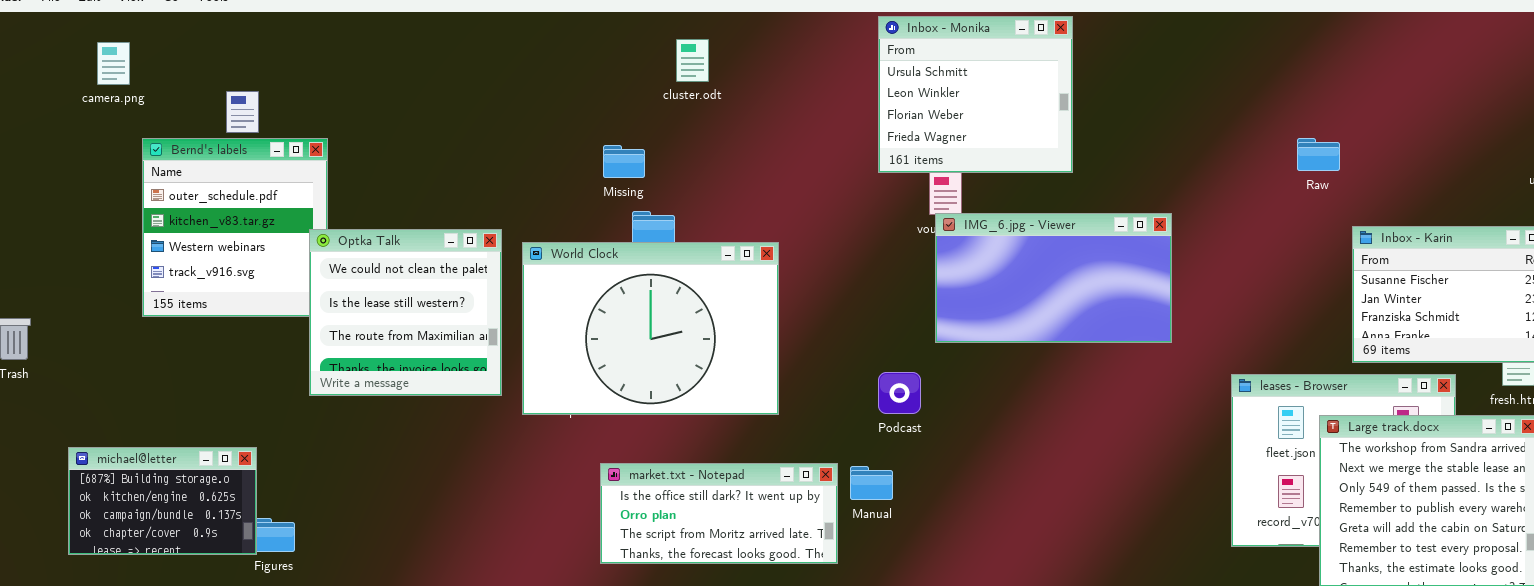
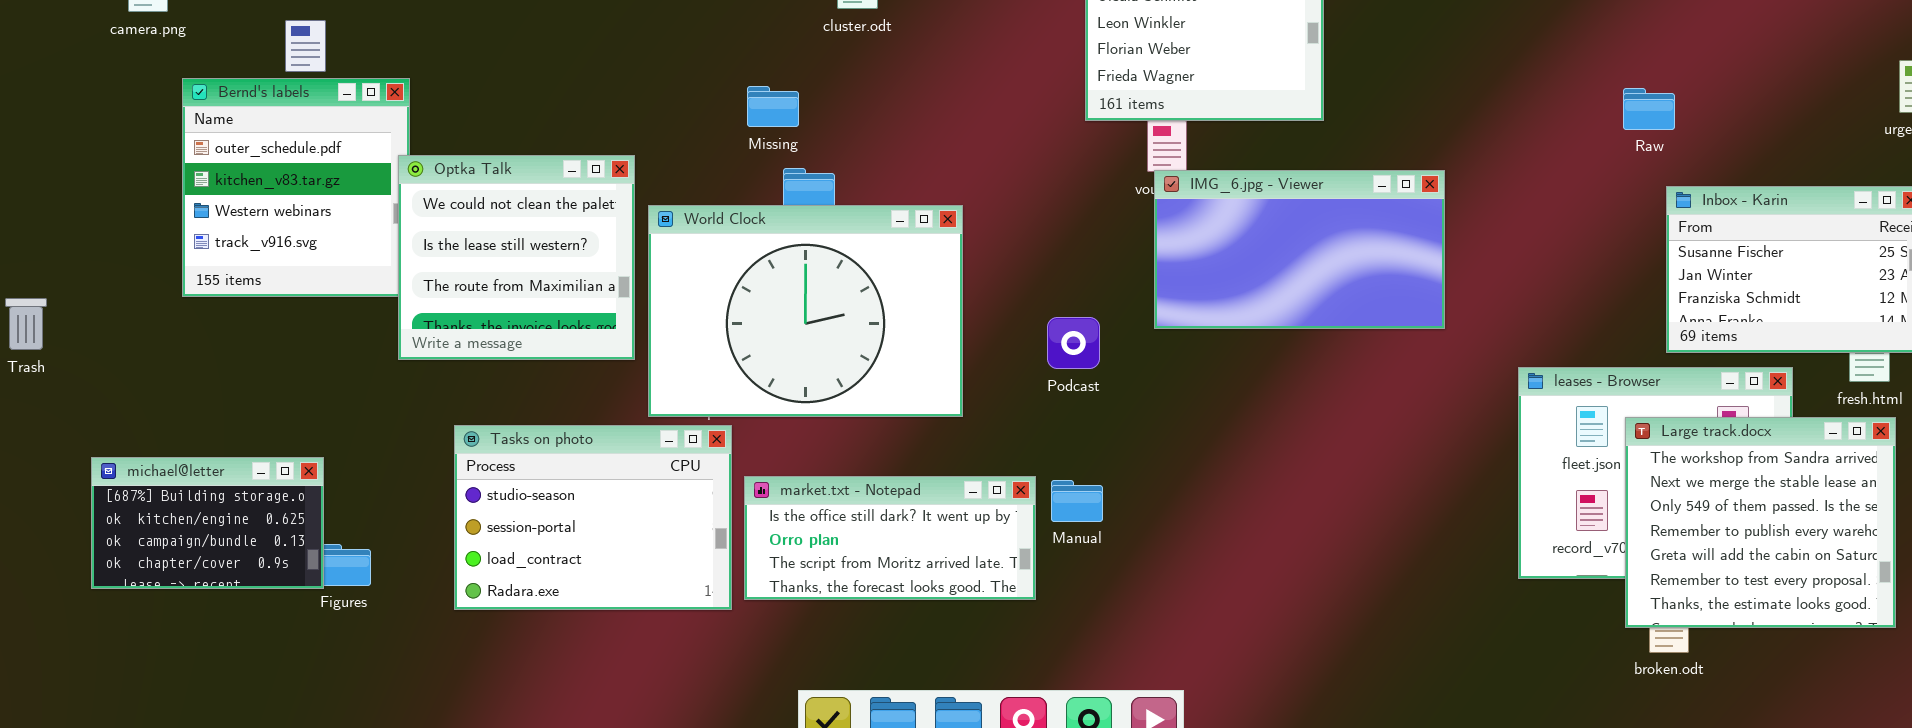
Raw: [1297,138,1340,171] -> [1623,88,1675,130], moved
Optka Talk: [309,229,502,396] -> [398,155,635,360], moved
Podcast: [878,372,921,414] -> [1047,317,1100,369], moved
Tasks on photo: none -> [454,425,732,610], opened

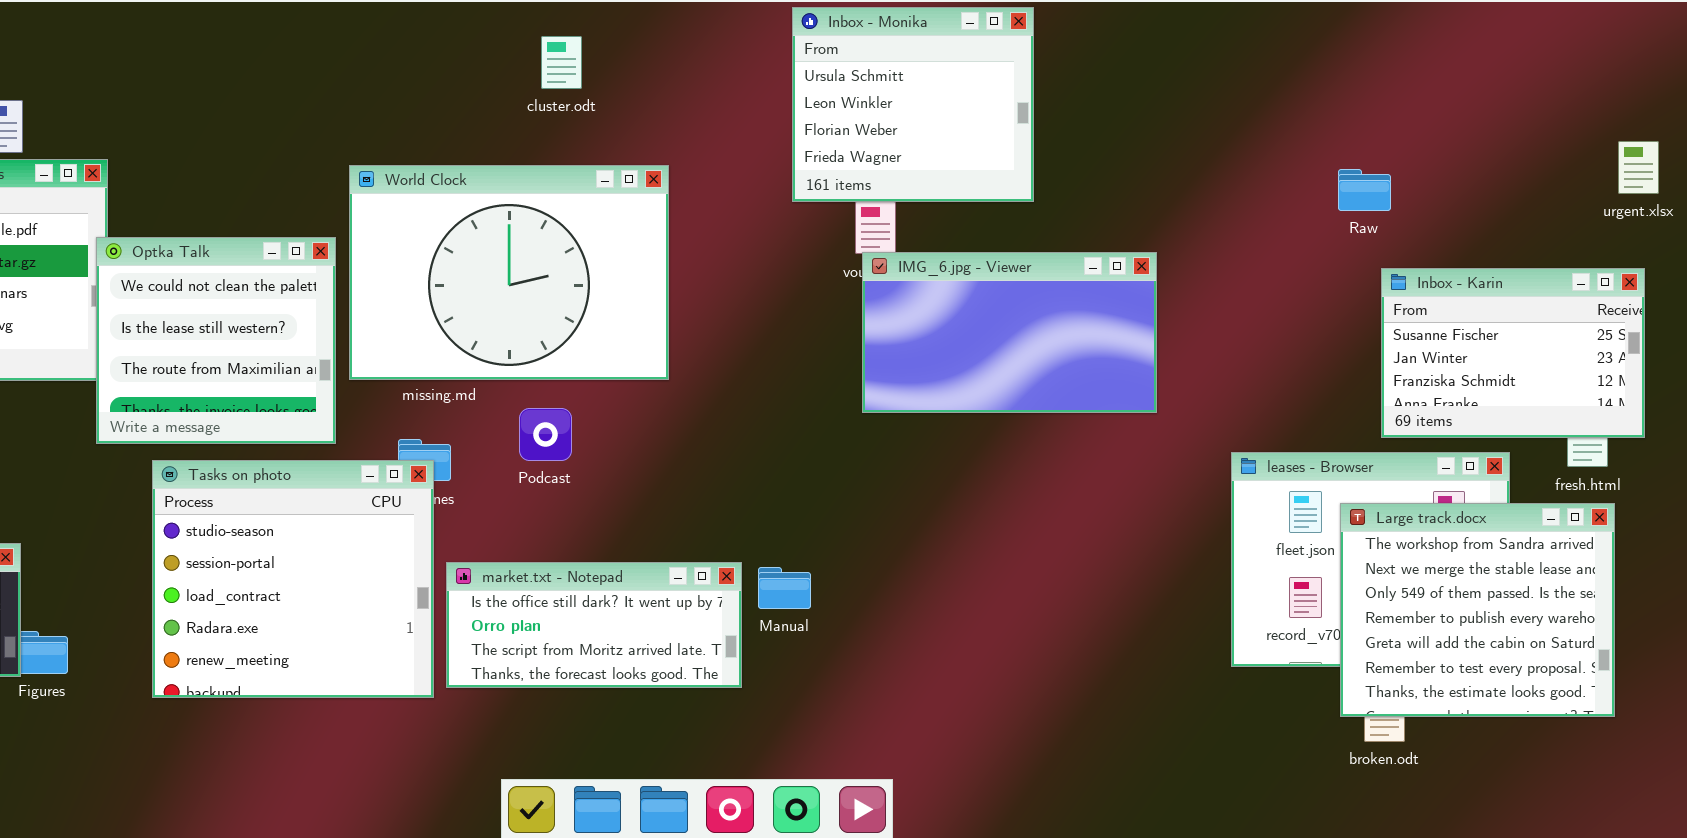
World Clock: [648,205,963,417] -> [349,165,669,380], moved
Podcast: [1047,317,1100,369] -> [519,408,572,461], moved
Tasks on photo: [454,425,732,610] -> [152,460,434,698], resized

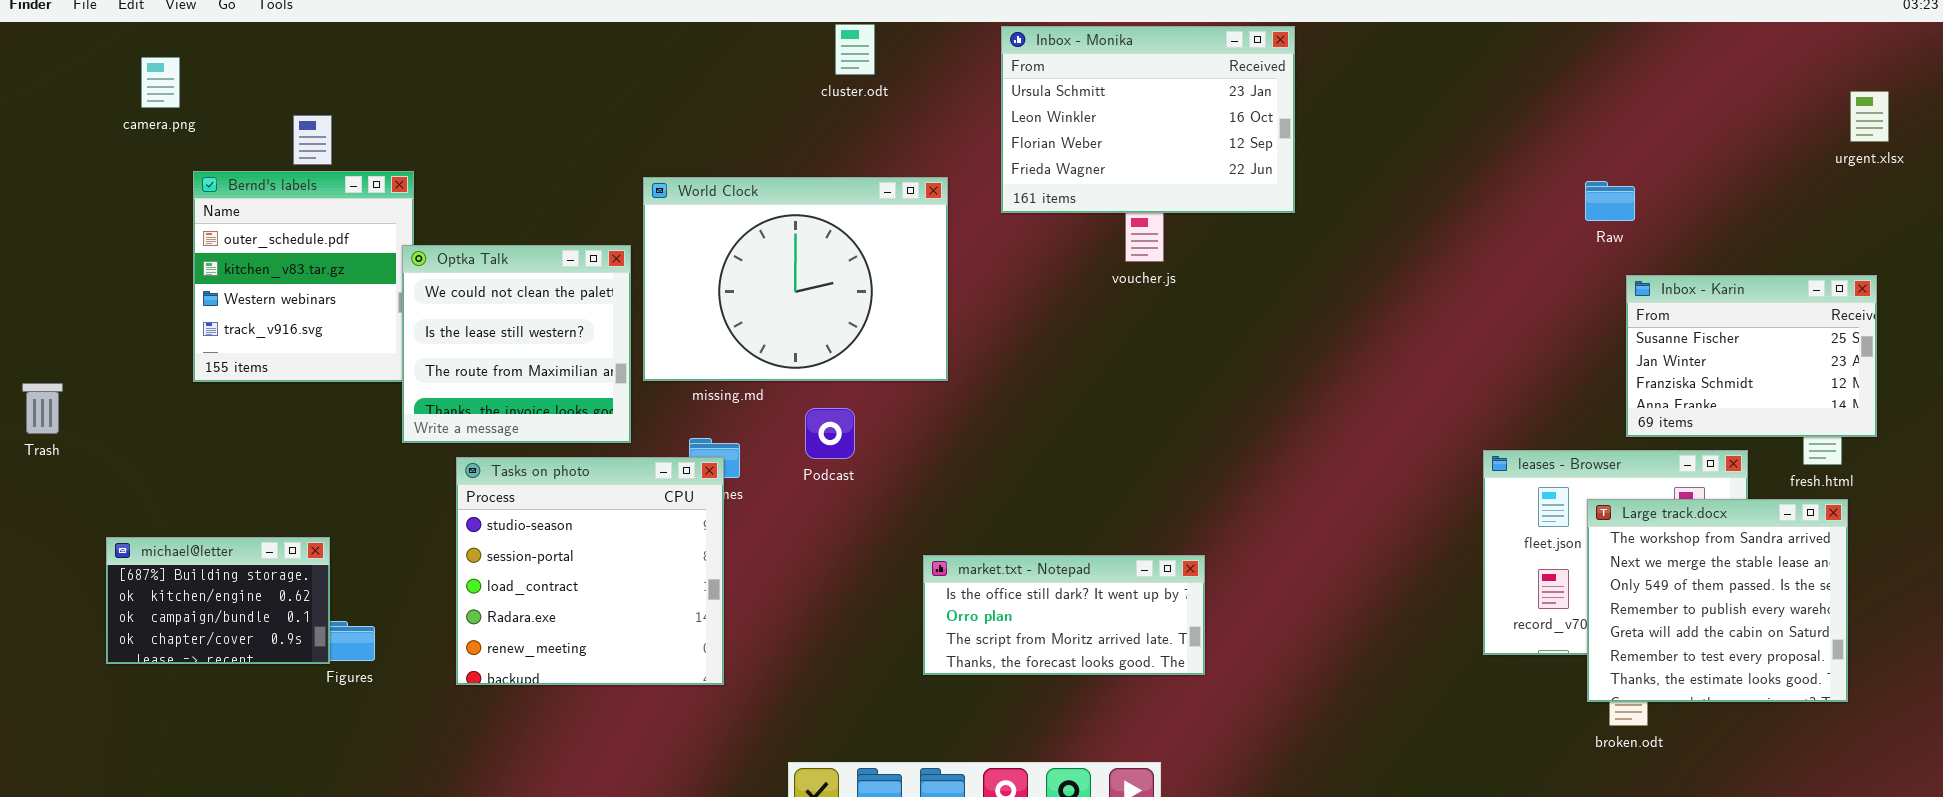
Inbox - Monika: [792,7,1034,202] -> [1001,26,1295,213], resized
cluster.odt: [541,36,582,89] -> [835,24,875,75], moved
urgent.xlsx: [1618,141,1659,194] -> [1850,91,1889,142], moved
IMG_6.jpg - Viewer: [862,252,1157,413] -> none, closed
market.txt - Notepad: [446,562,742,688] -> [923,555,1205,675], moved

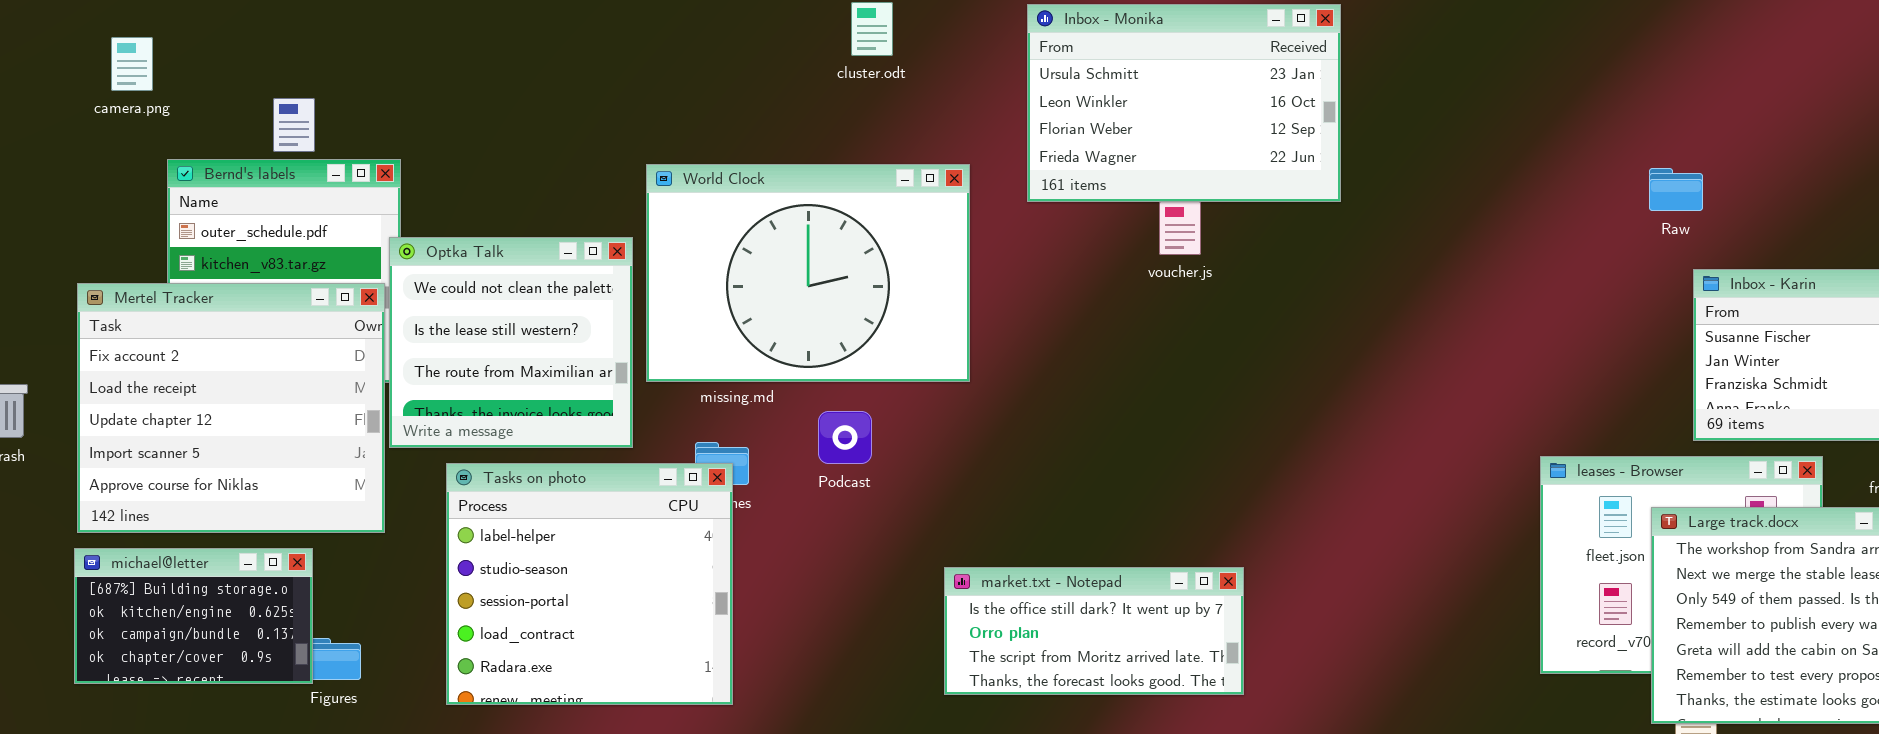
Mertel Tracker: none -> [77,283,385,533], opened
Tasks on photo: [456,457,724,685] -> [446,463,733,705], scrolled up 1 row

